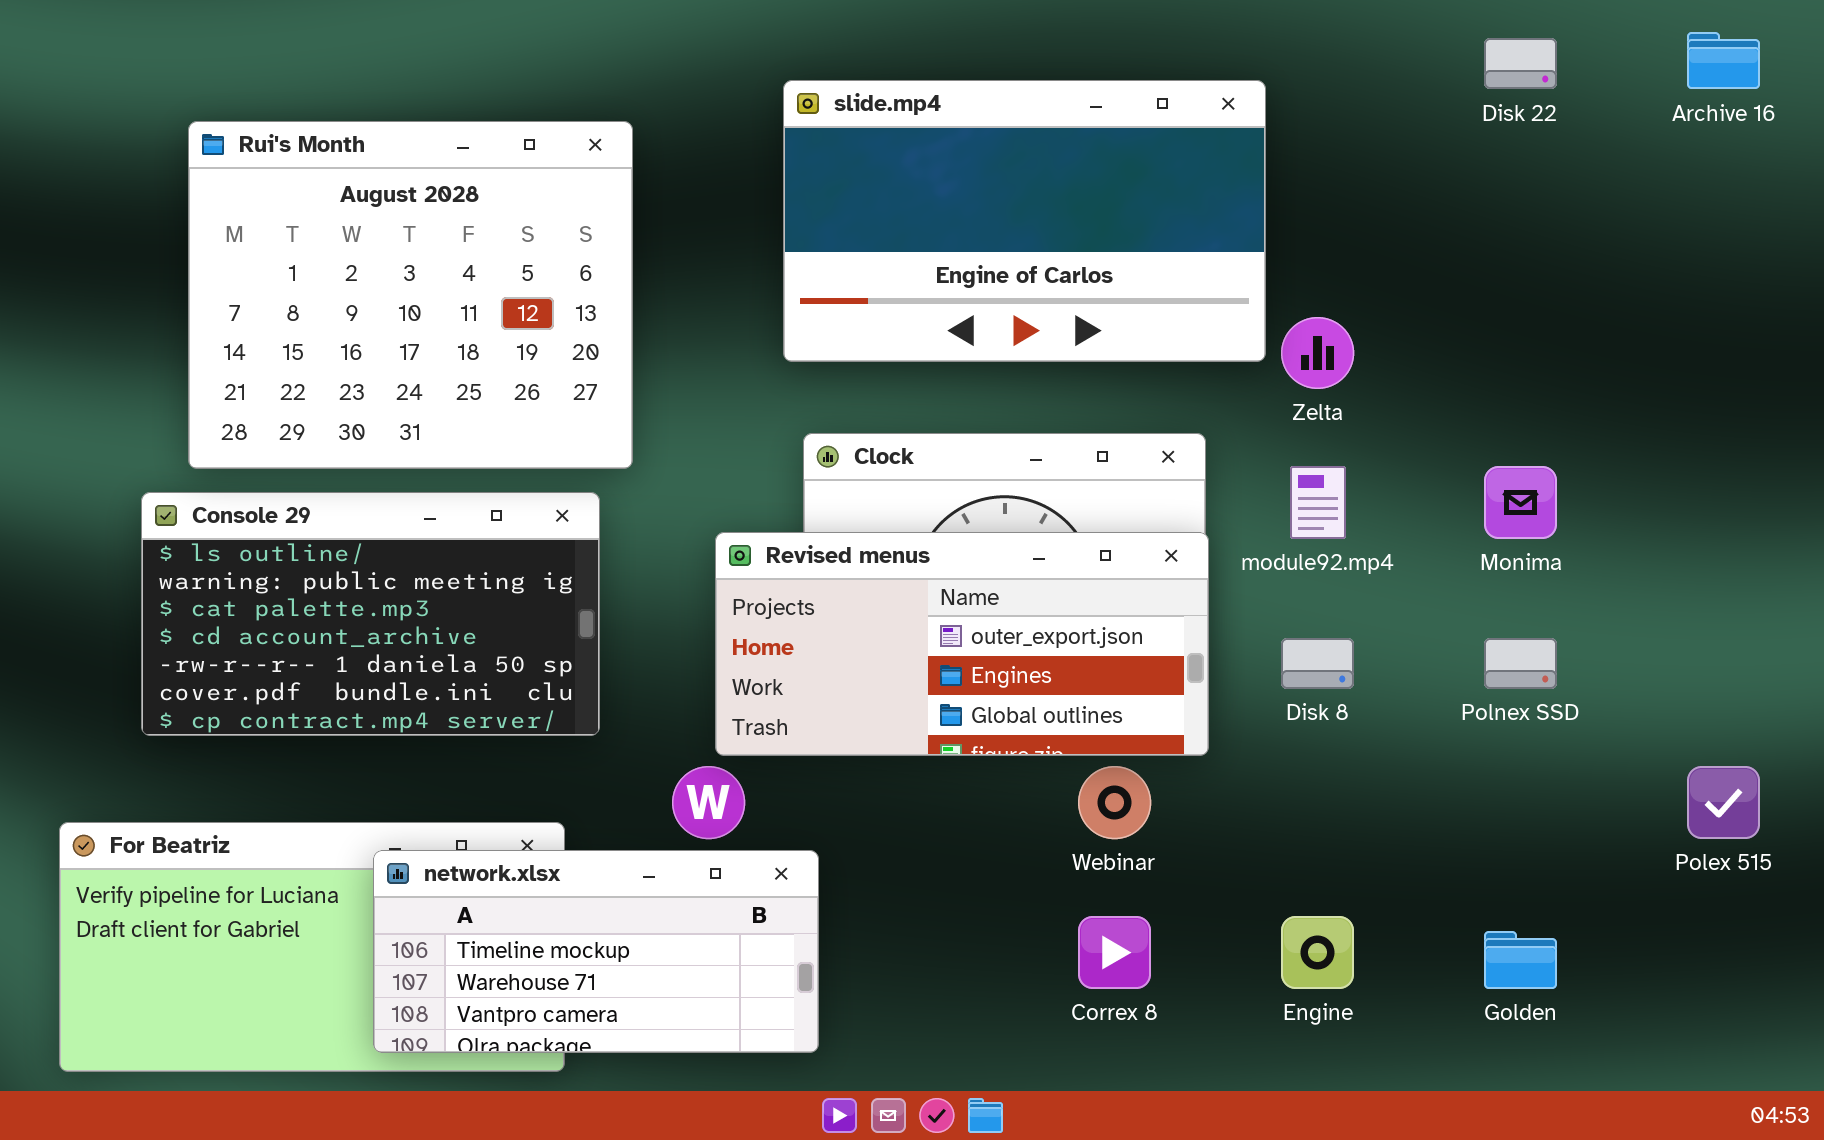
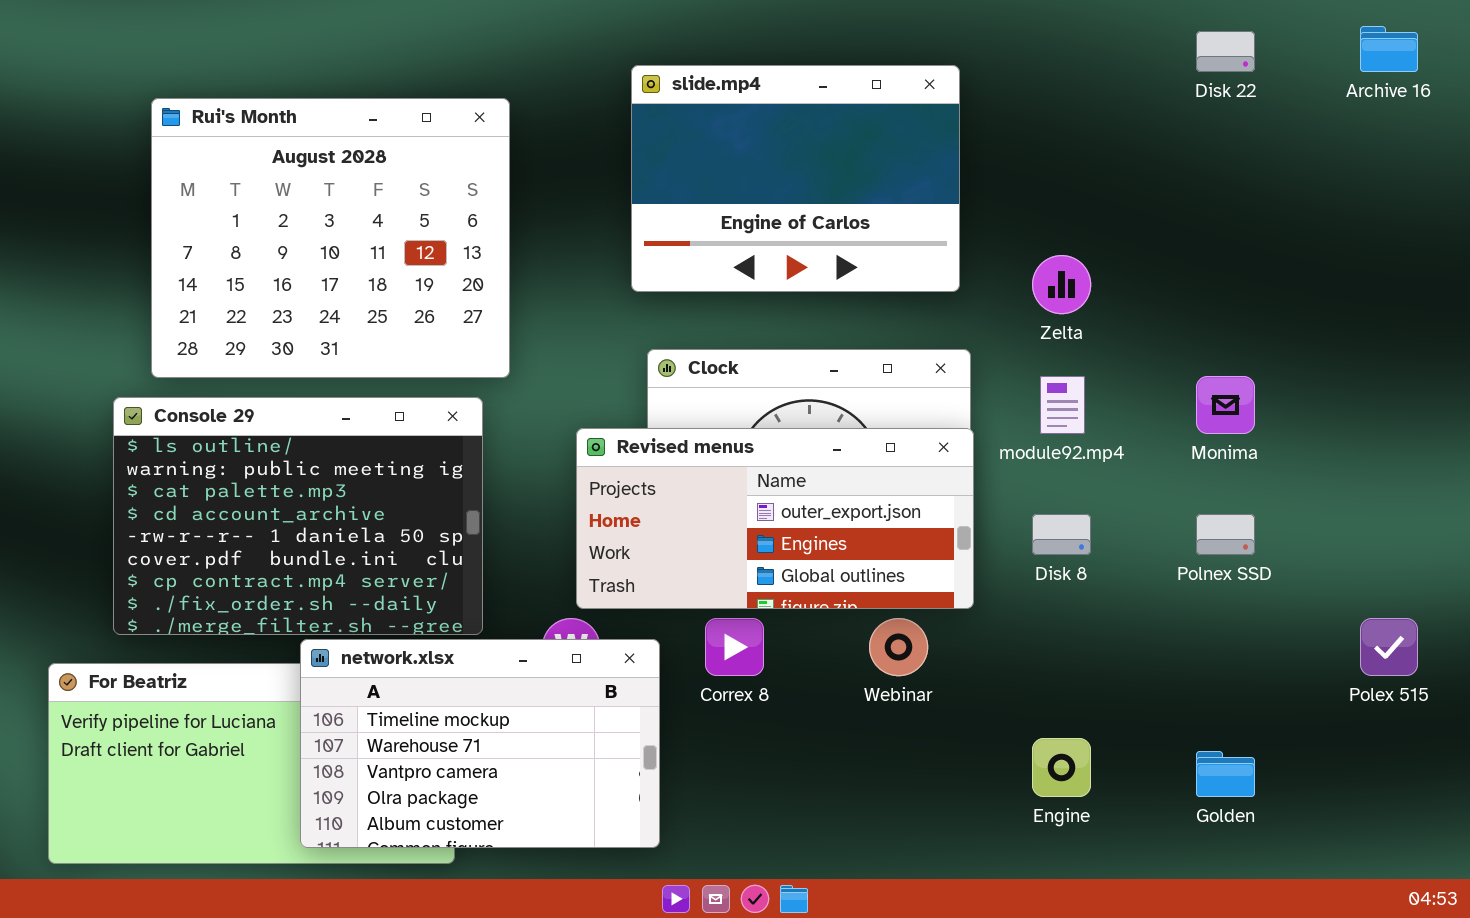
slide.mp4: [783,80,1266,362] -> [631,65,960,292], resized
Console 29: [141,492,600,736] -> [113,397,483,635], resized
network.xlsx: [373,850,819,1053] -> [300,639,660,848], resized
Correx 8: [1078,916,1151,989] -> [705,618,764,676], moved

